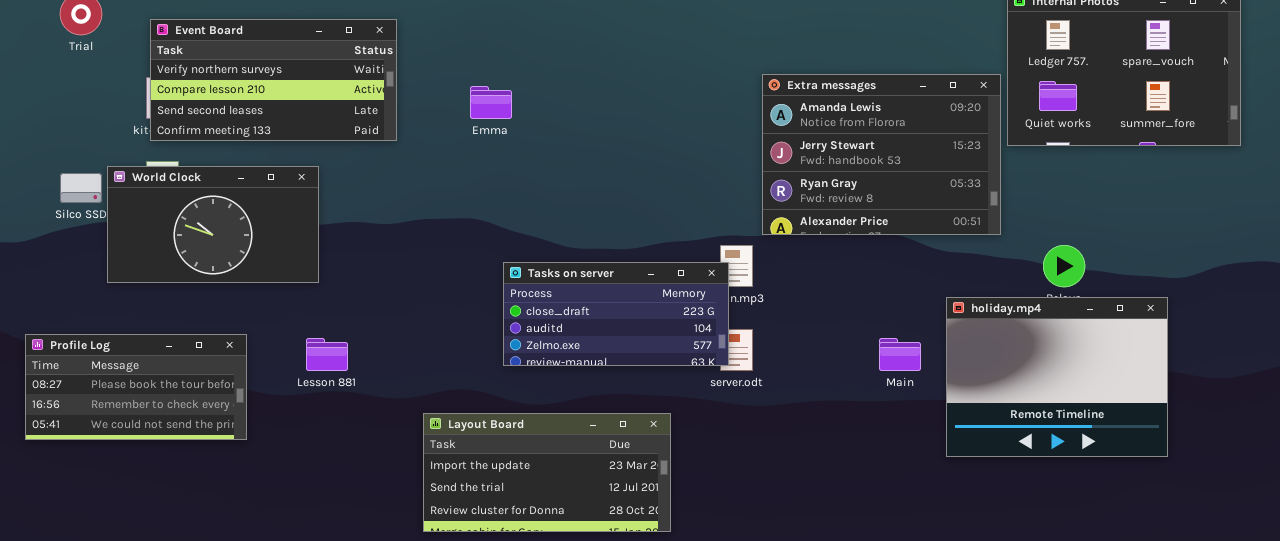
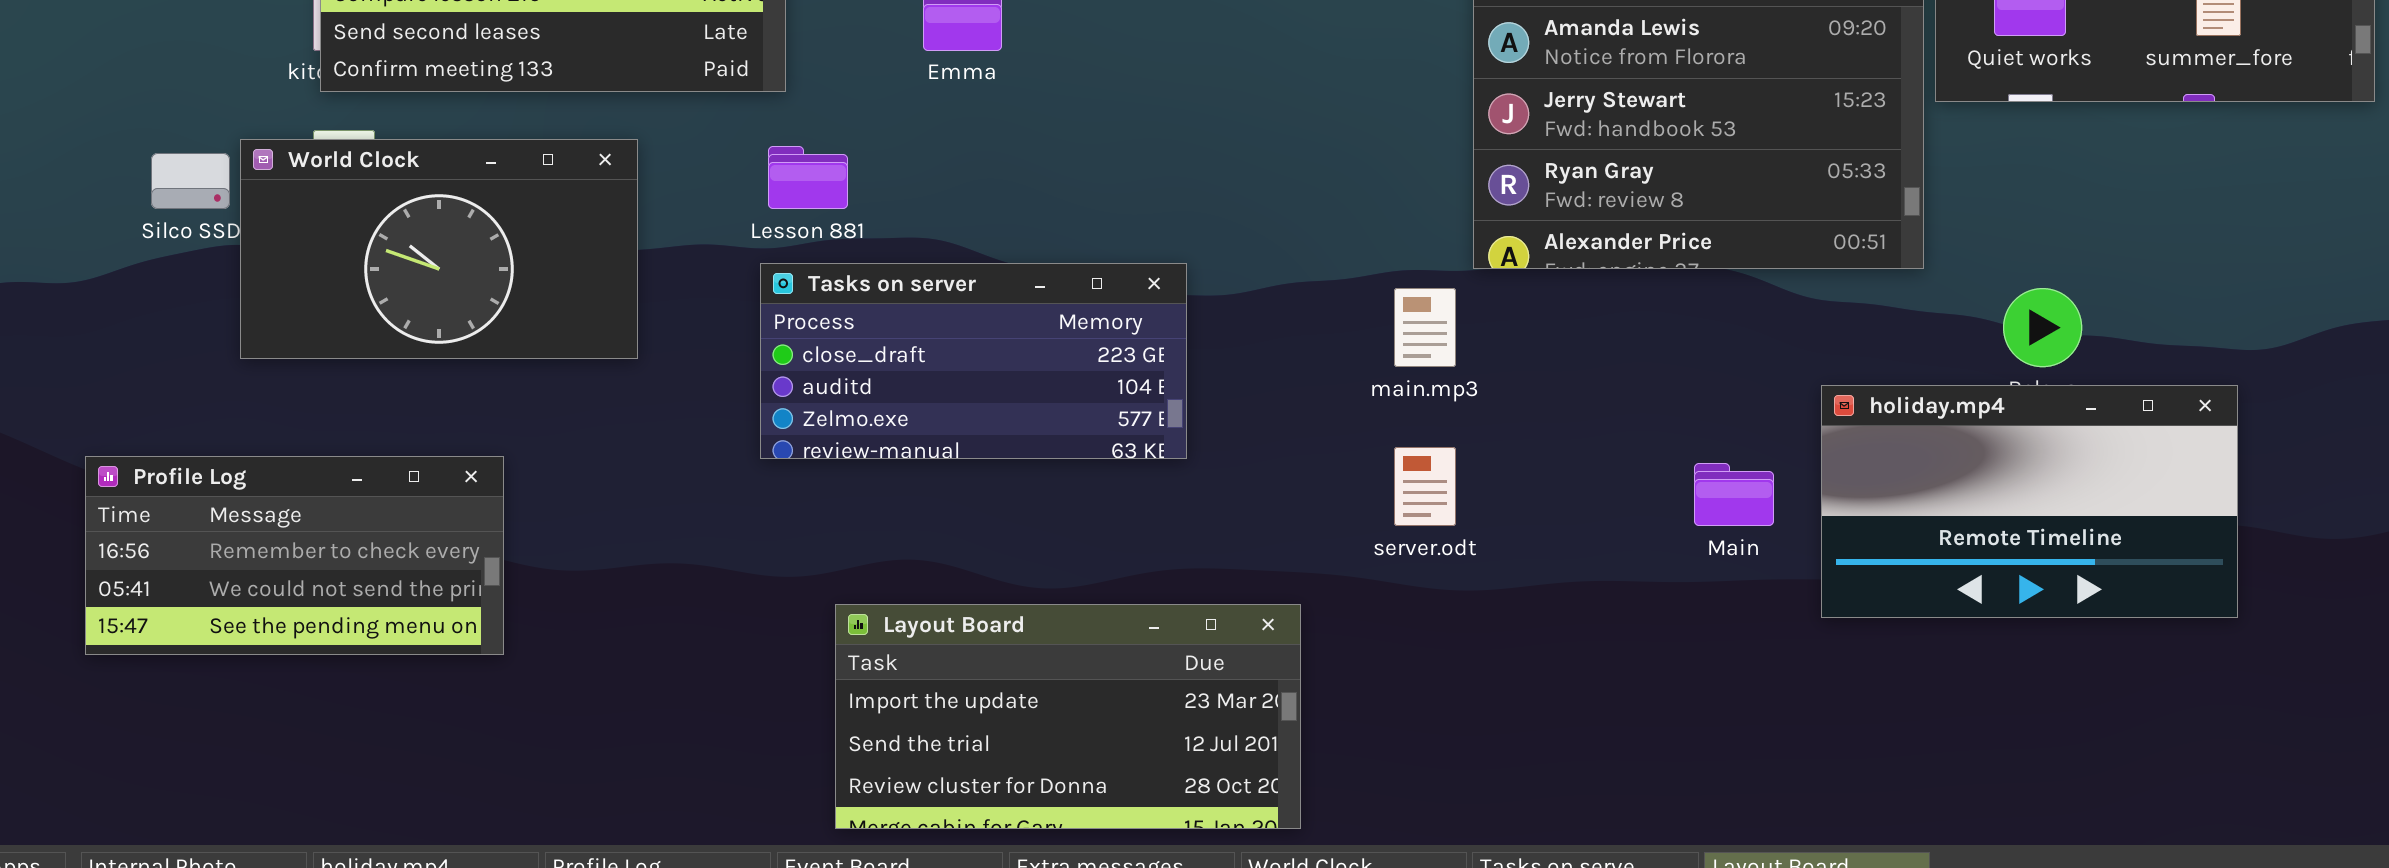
Tasks on server: [503,262,729,366] -> [760,263,1187,459], moved
holiday.mp4: [946,297,1168,457] -> [1821,385,2238,618], resized
Profile Log: [25,334,247,440] -> [85,456,504,655], scrolled down 1 row
Lesson 881: [306,338,348,371] -> [768,146,848,209], moved

